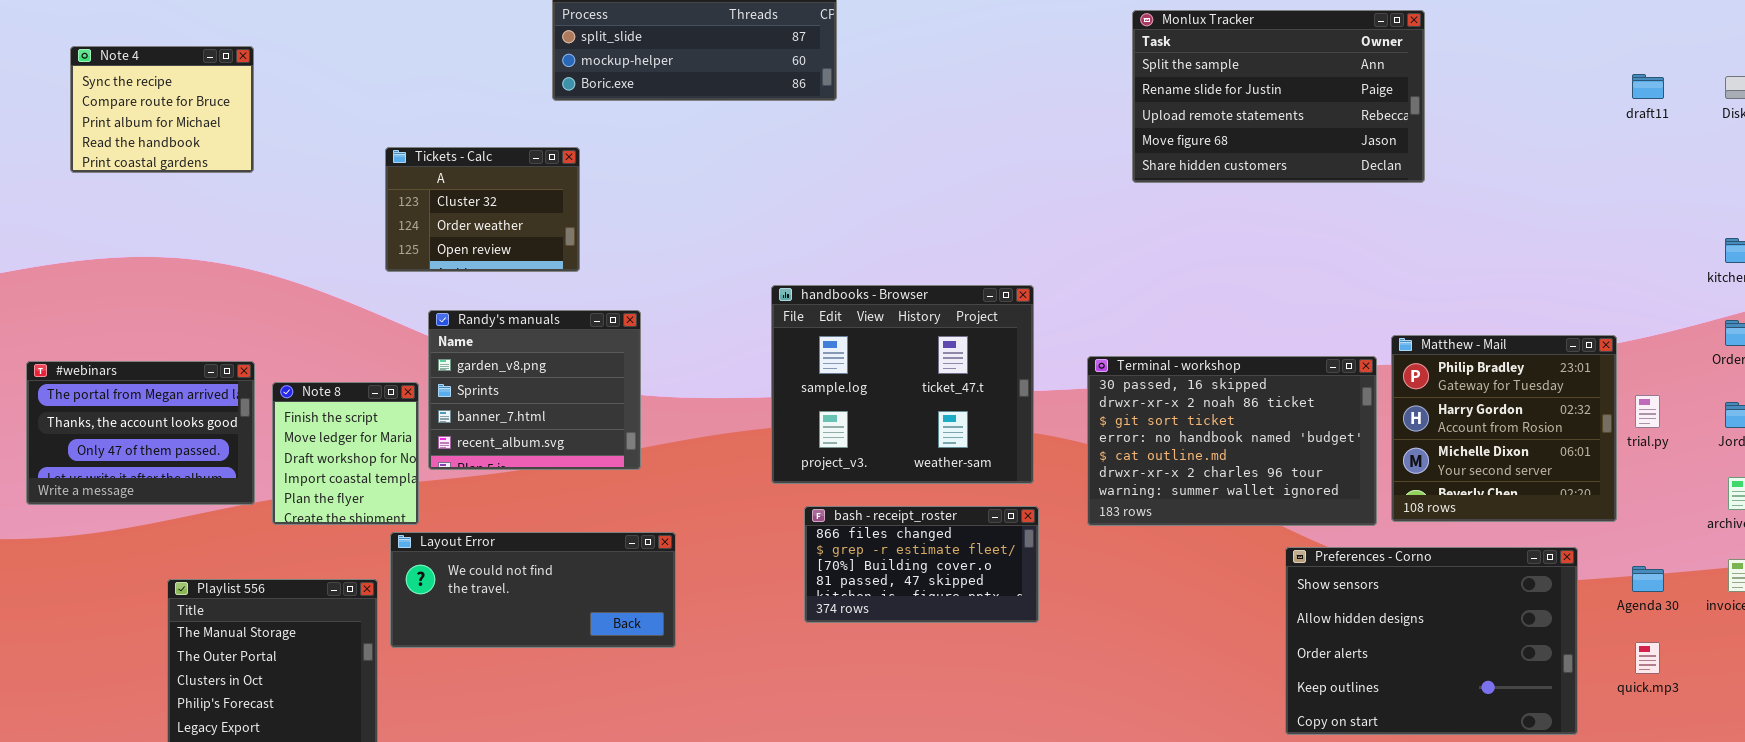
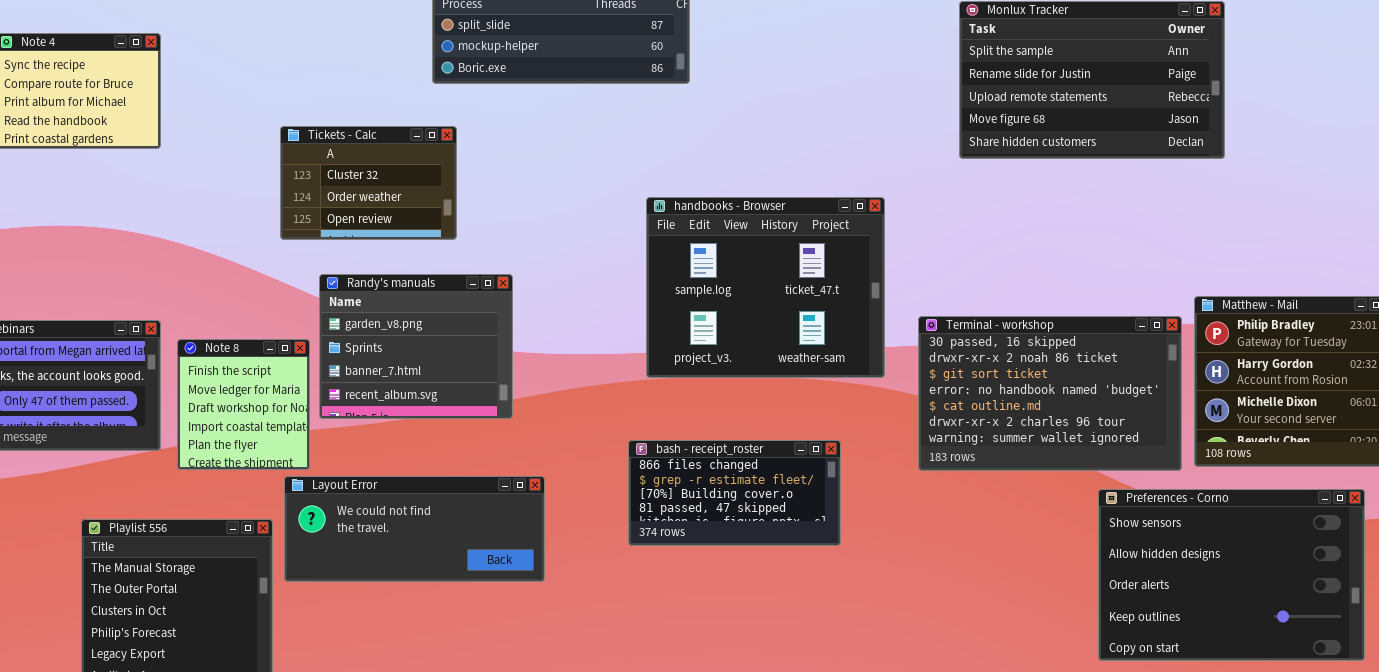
handbooks - Browser: [771,285,1034,484] -> [646,197,885,378], moved
bash - receipt_roster: [804,506,1039,623] -> [628,440,841,546], moved

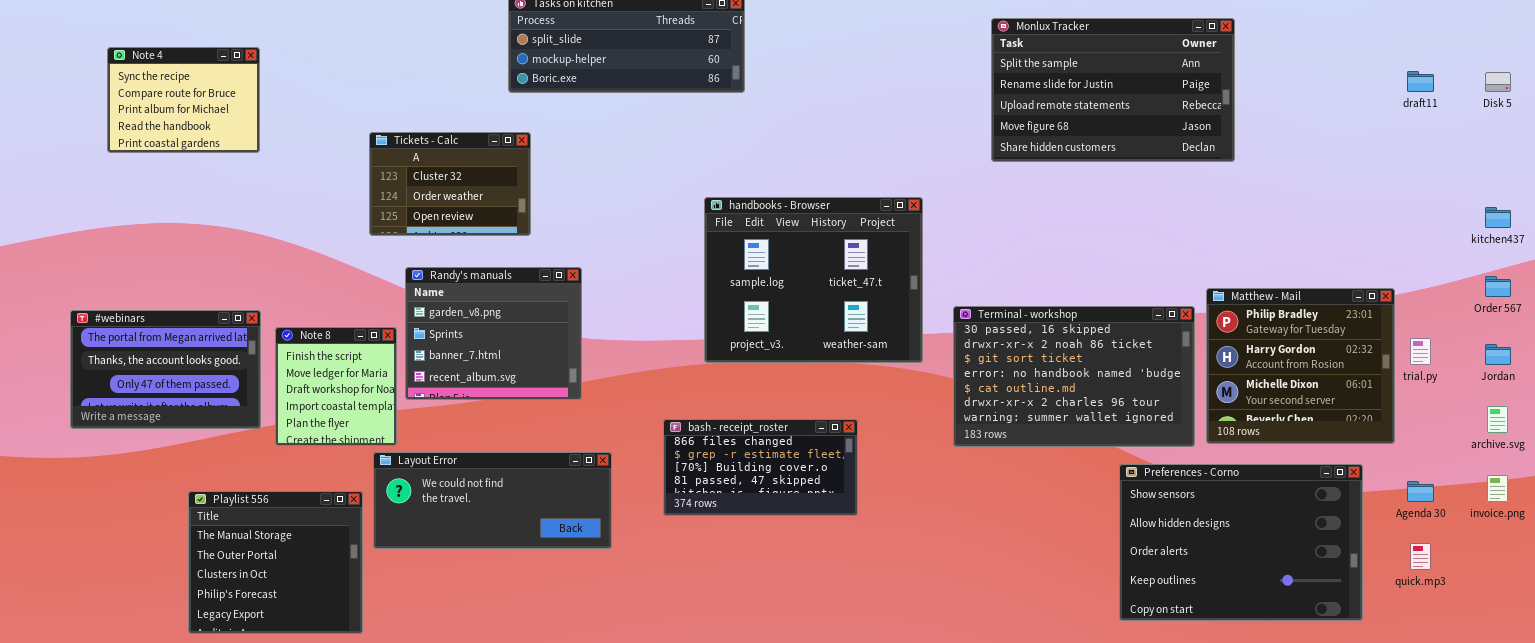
bash - receipt_roster: [628,440,841,546] -> [663,419,858,516], moved

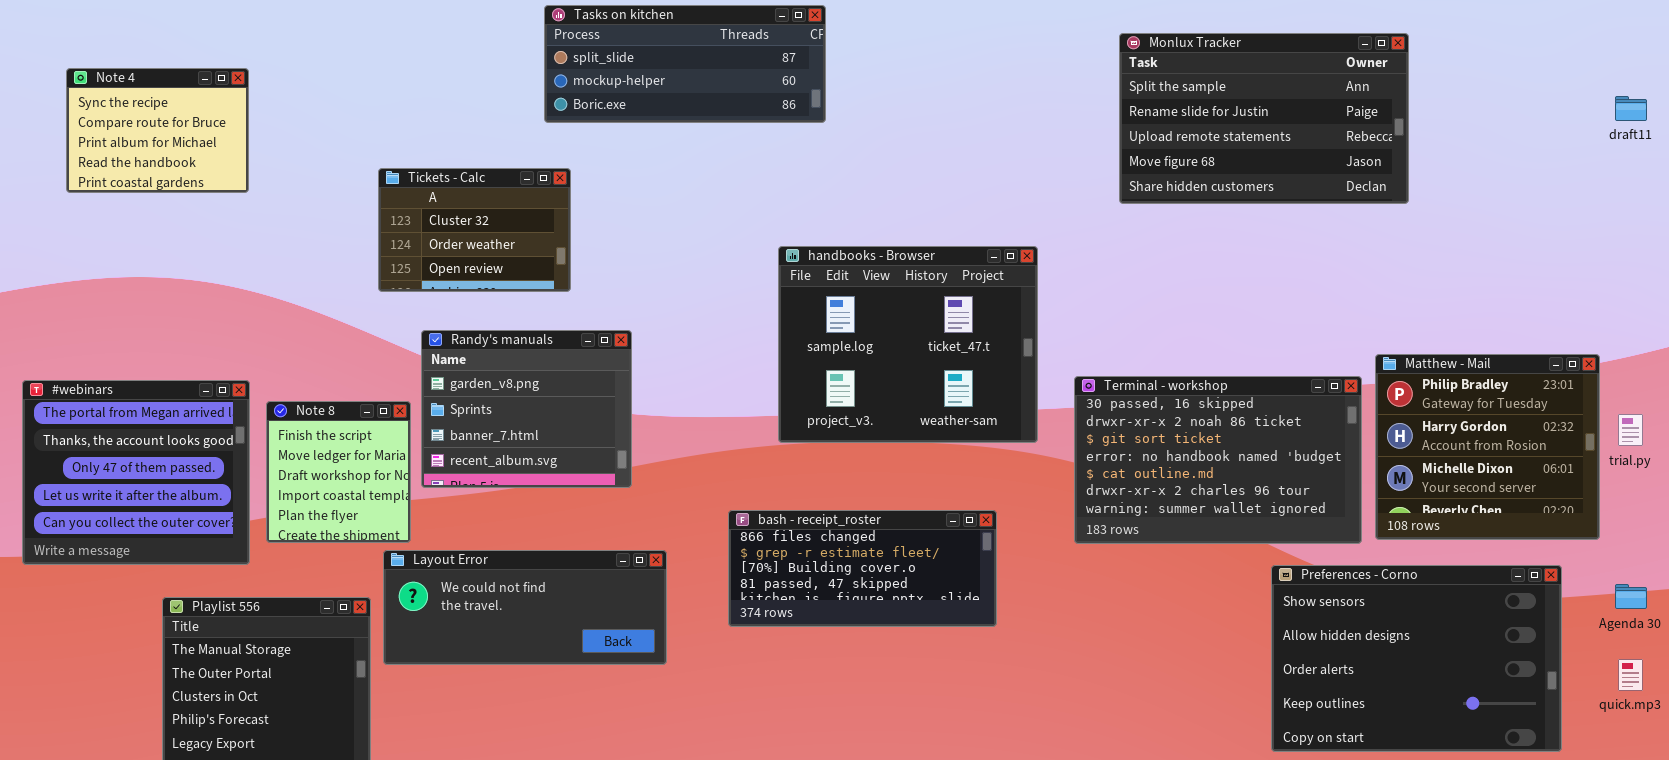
#webinars: [70,310,261,429] -> [22,380,250,565], resized
bash - receipt_roster: [663,419,858,516] -> [728,510,997,627], resized

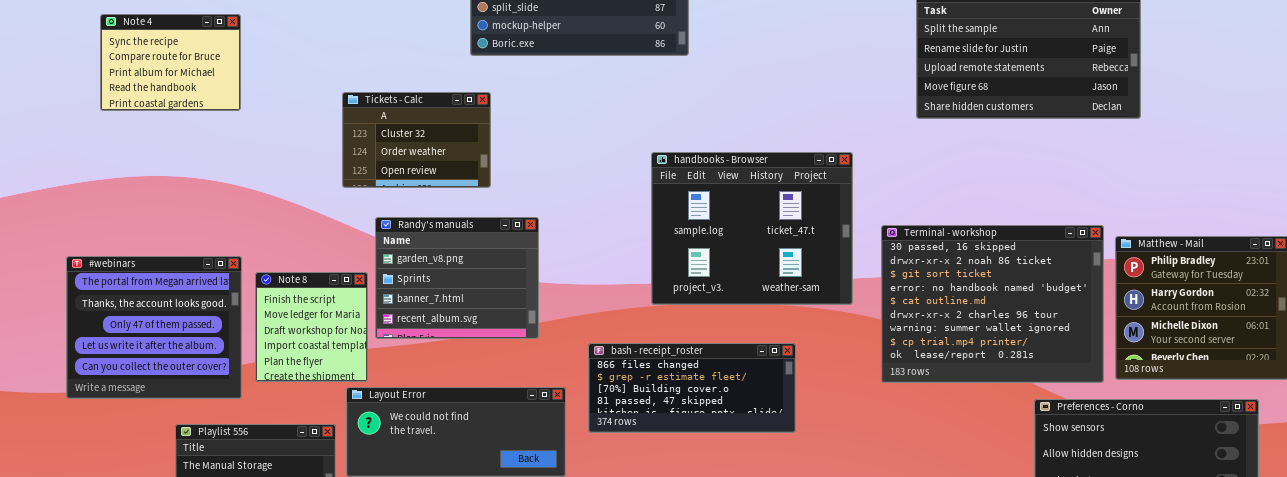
Terminal - workshop: [1074,376,1362,544] -> [881,225,1104,383], resized
bash - receipt_roster: [728,510,997,627] -> [588,343,796,433], moved

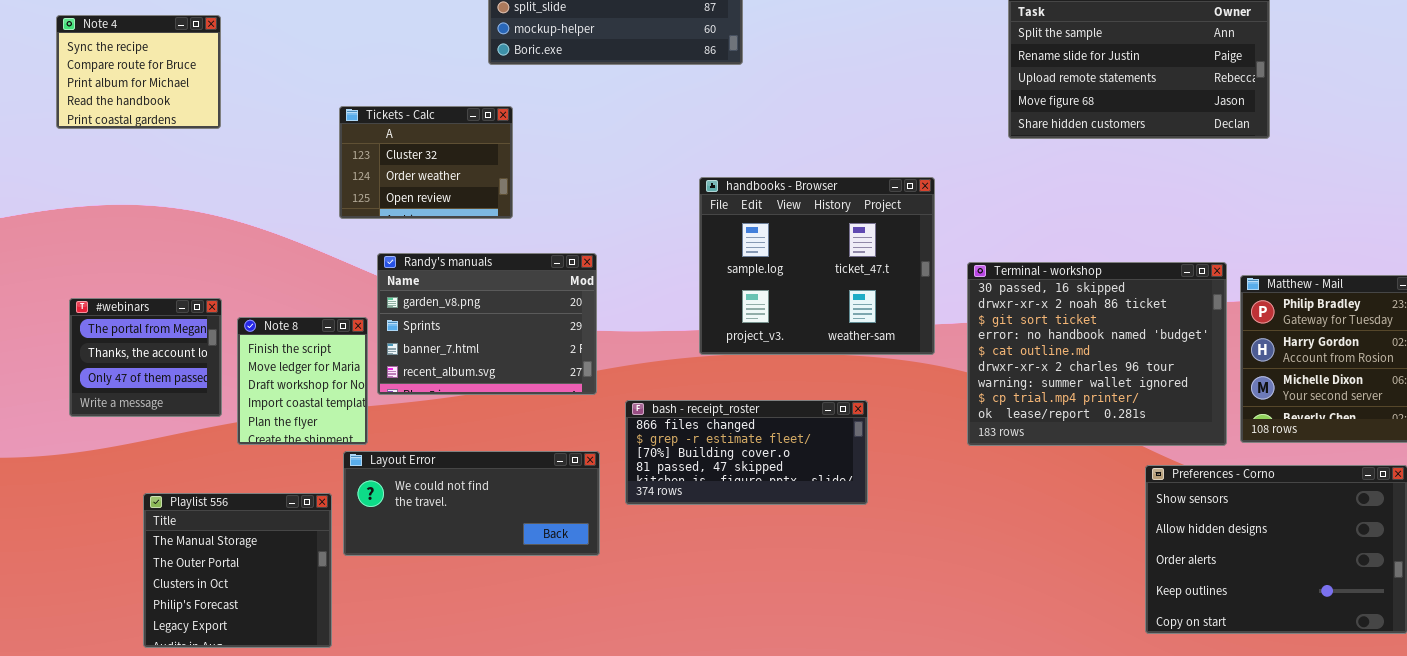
Randy's manuals: [375,217,539,339] -> [377,253,597,395], resized
#webinars: [66,256,242,399] -> [69,298,222,417], resized

